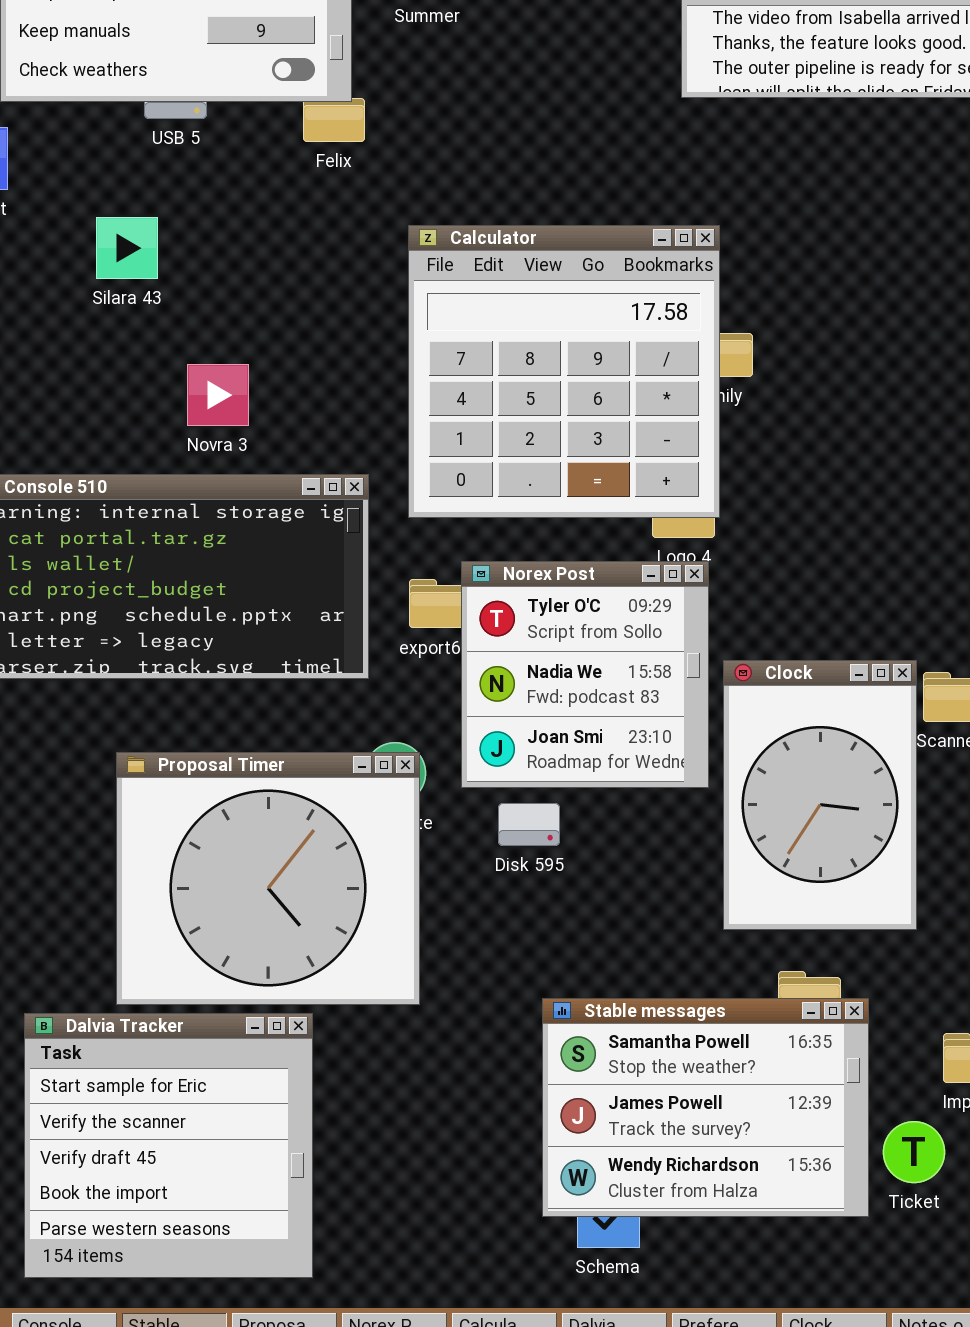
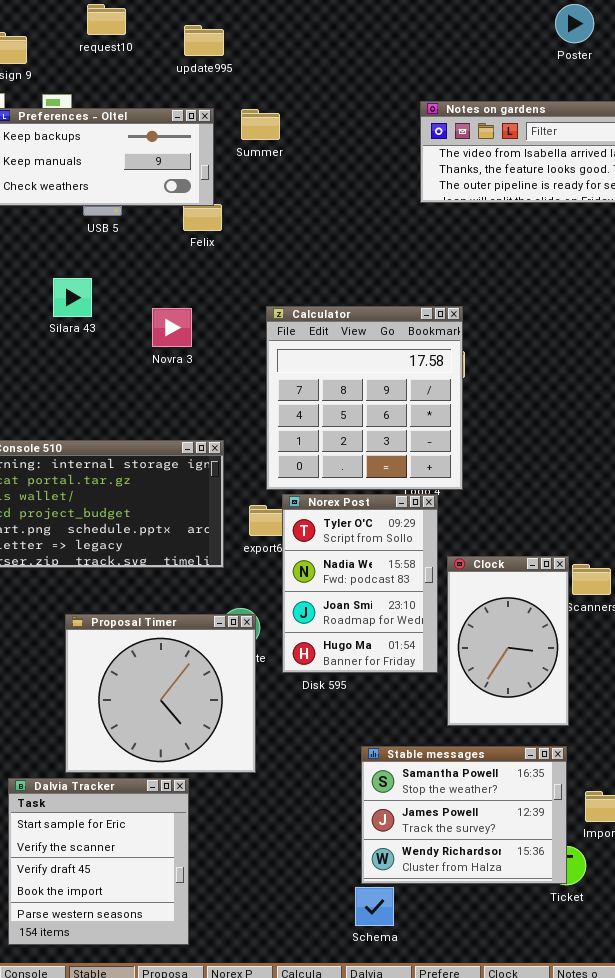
Calculator: [408,225,720,518] -> [266,306,463,490], moved
Novra 3: [187,364,249,426] -> [152,308,192,347], moved
Norex Post: [461,561,709,788] -> [282,494,438,673], resized
Stable messages: [542,998,869,1217] -> [361,746,567,884], moved

